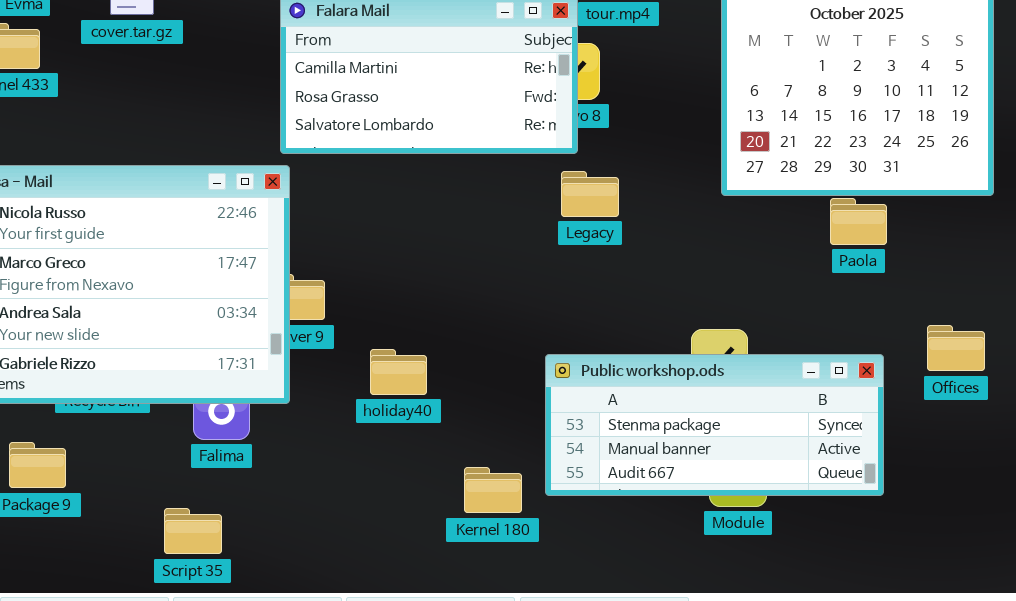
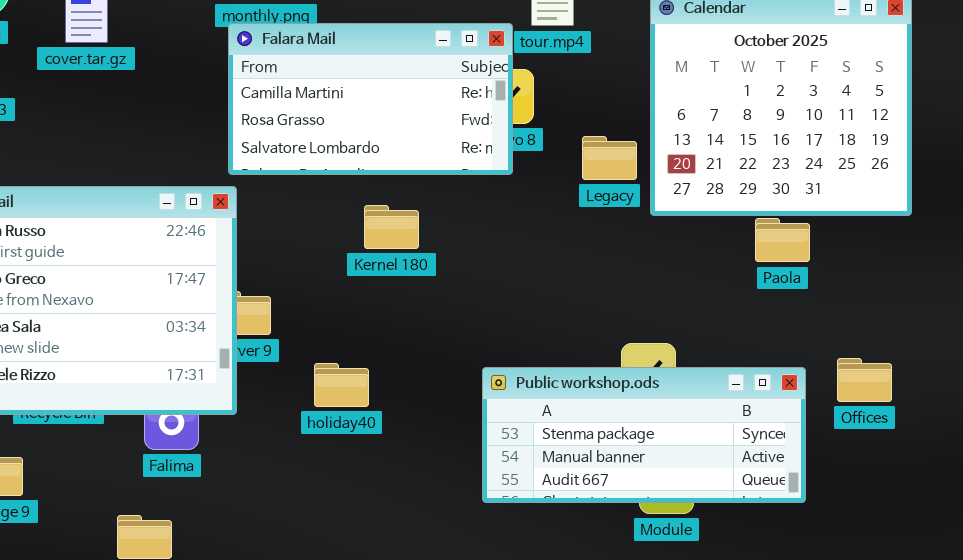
Legacy: [561,171,619,217] -> [582,136,637,180], moved
Offices: [927,325,985,371] -> [837,358,892,402], moved
Kernel 180: [464,467,522,513] -> [364,205,419,249], moved

